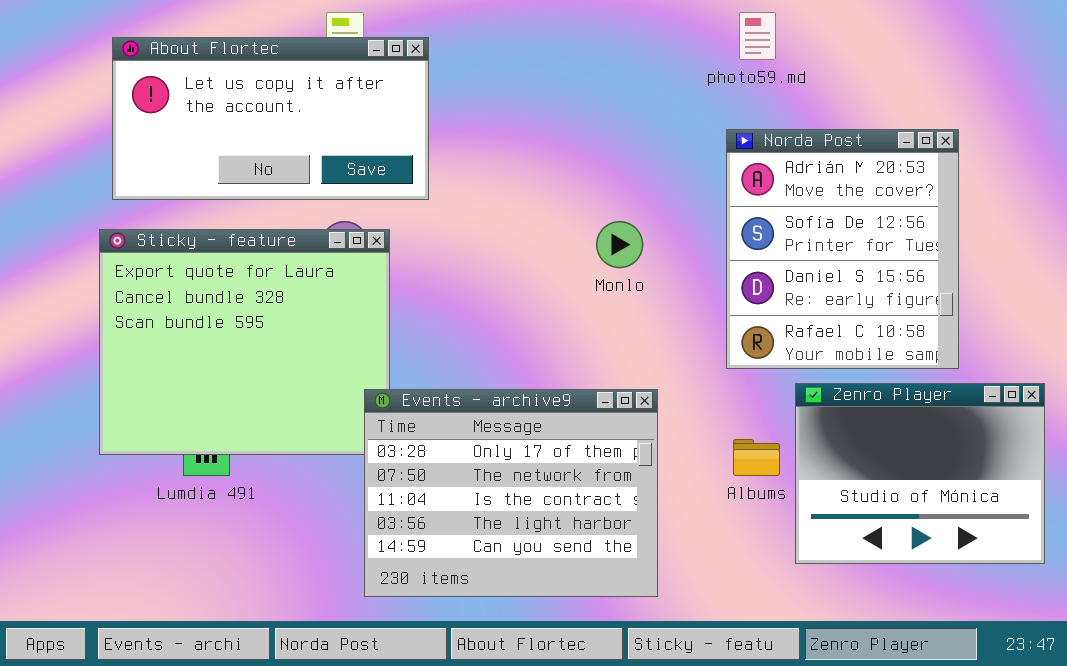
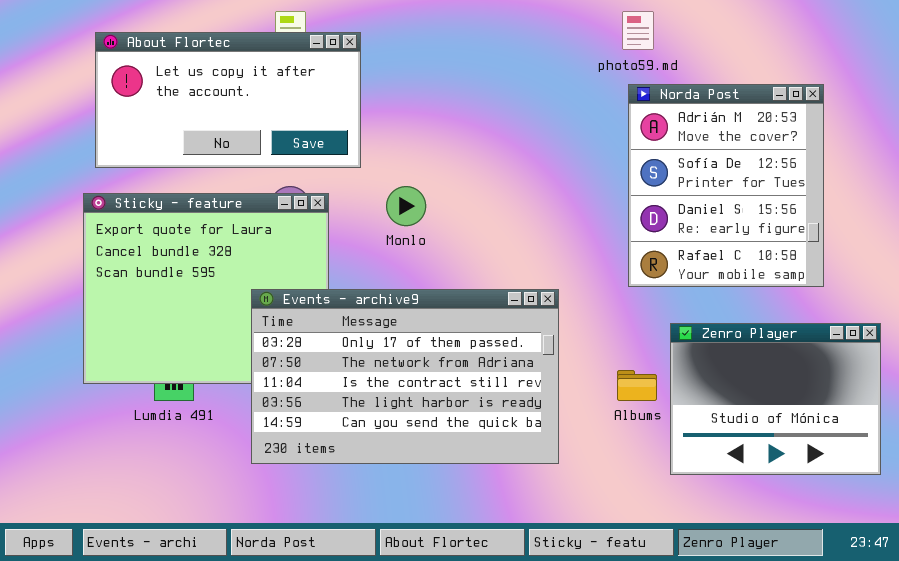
Norda Post: [726,129,959,369] -> [628,84,824,287], moved
Monlo: [596,221,643,268] -> [386,186,426,226], moved
Events - archive9: [364,389,658,597] -> [251,289,559,464], moved, resized

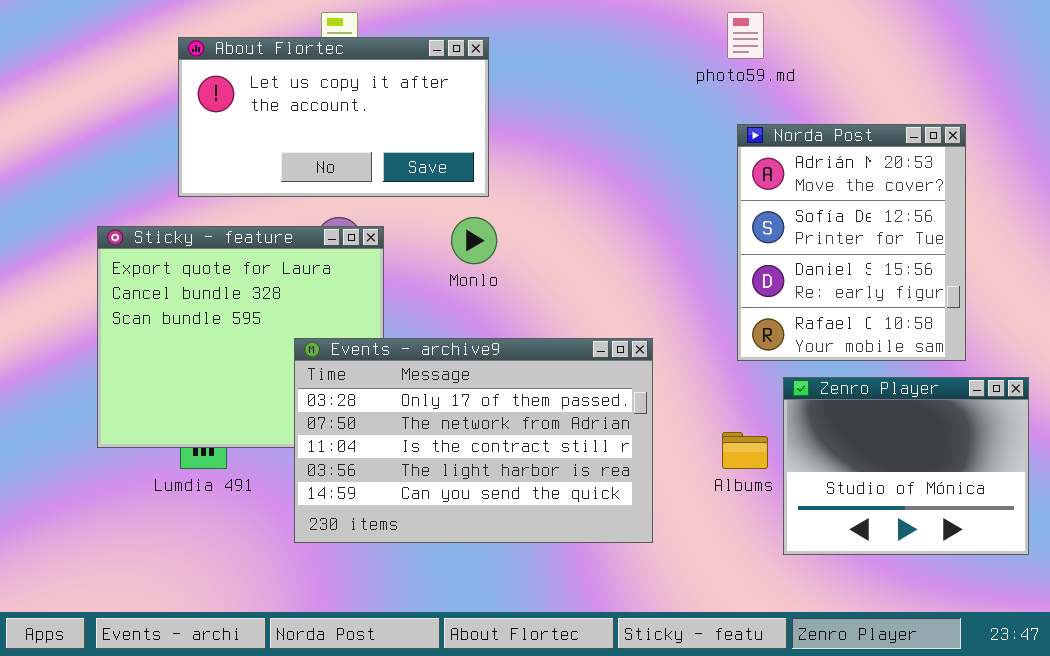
About Flortec: [95,32,361,168] -> [178,37,489,197], moved
Norda Post: [628,84,824,287] -> [737,124,966,361], moved

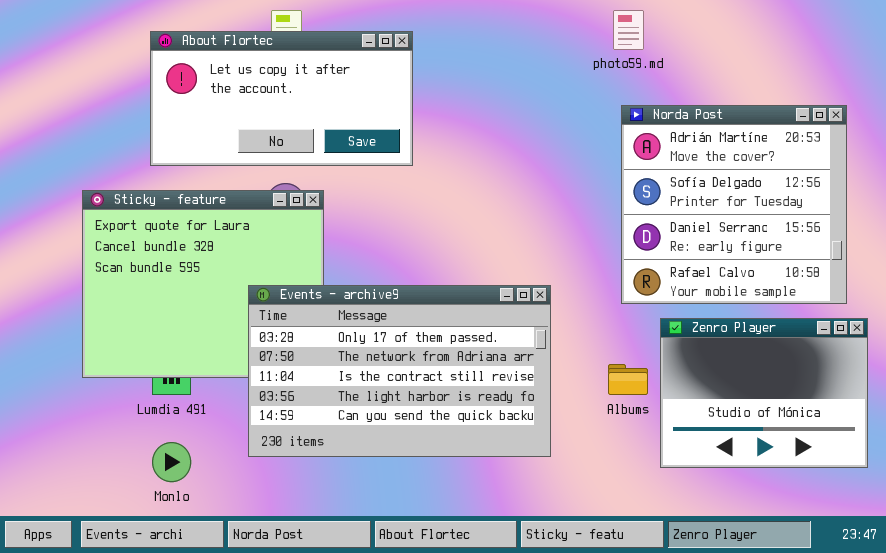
Norda Post: [737,124,966,361] -> [621,105,847,304], resized
Monlo: [451,217,497,264] -> [152,442,191,482], moved

